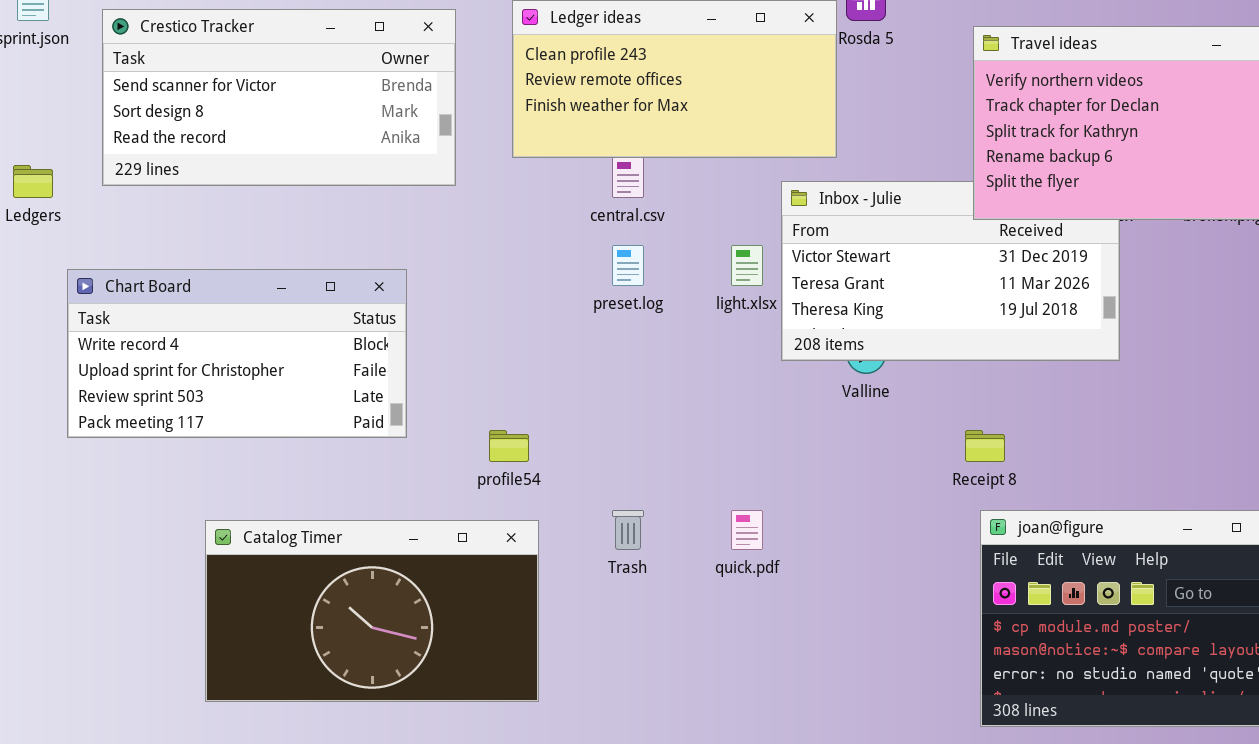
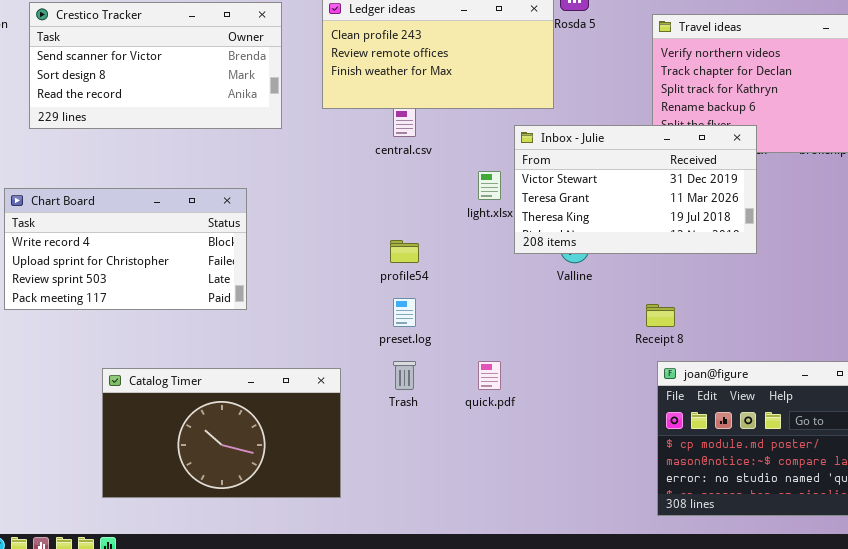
Inbox - Julie: [781,181,1120,361] -> [514,125,757,254], raised
preset.log: [612,245,644,286] -> [393,298,416,327], moved
profile54: [489,430,529,462] -> [390,240,419,263], moved

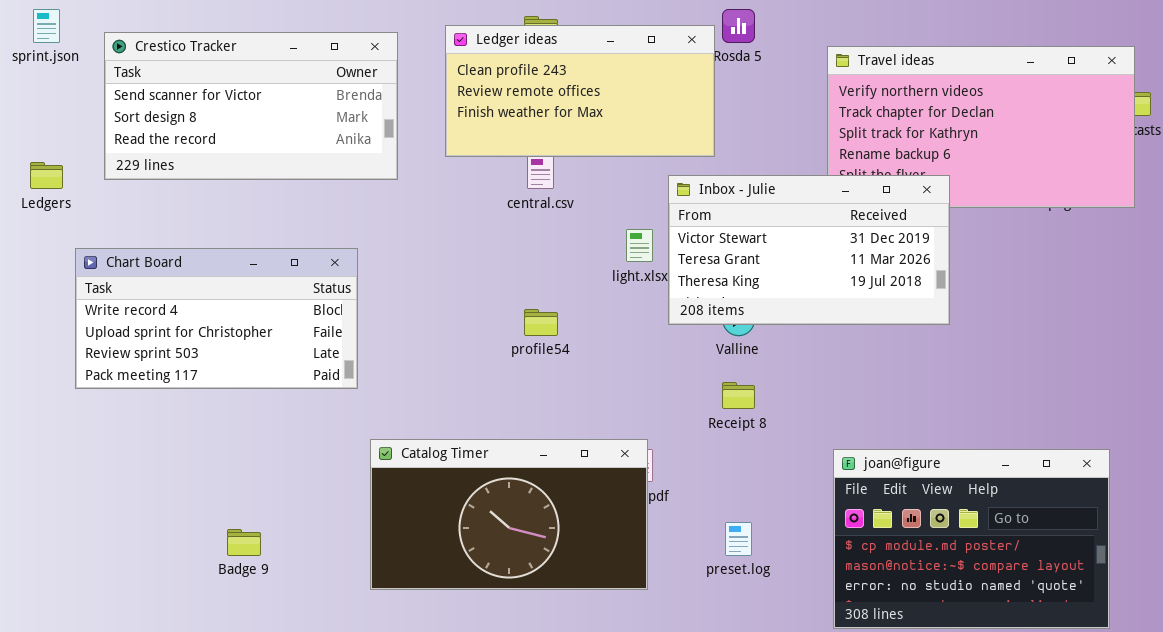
preset.log: [393,298,416,327] -> [725,522,752,556], moved
Receipt 8: [646,304,675,327] -> [722,382,755,409], moved
Catalog Timer: [102,368,341,498] -> [370,439,648,590], moved

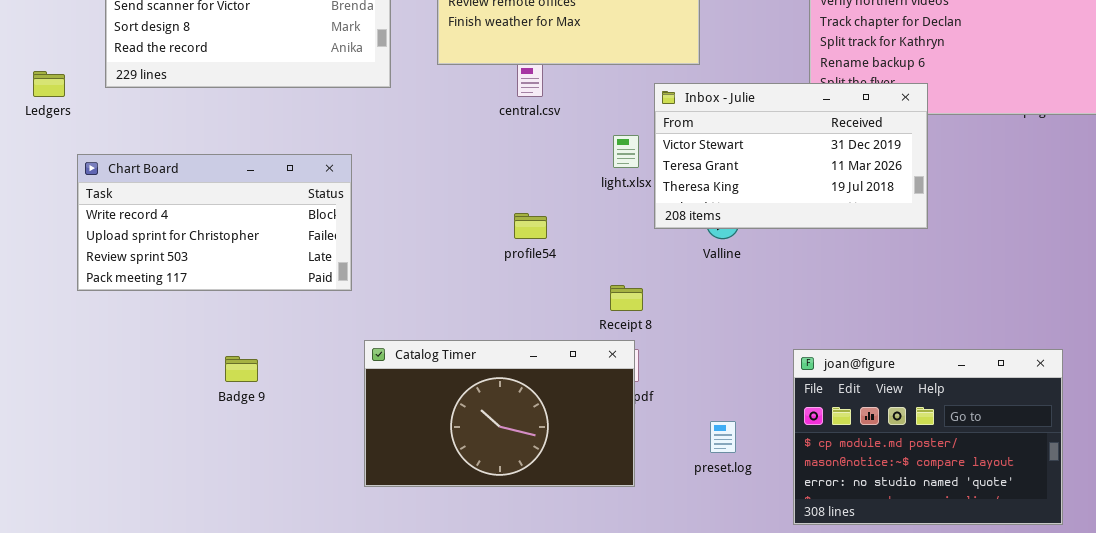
Receipt 8: [722,382,755,409] -> [610,285,643,311], moved
joan@figure: [833,449,1110,629] -> [793,349,1063,525], moved
Badge 9: [227,529,261,556] -> [225,356,258,382], moved

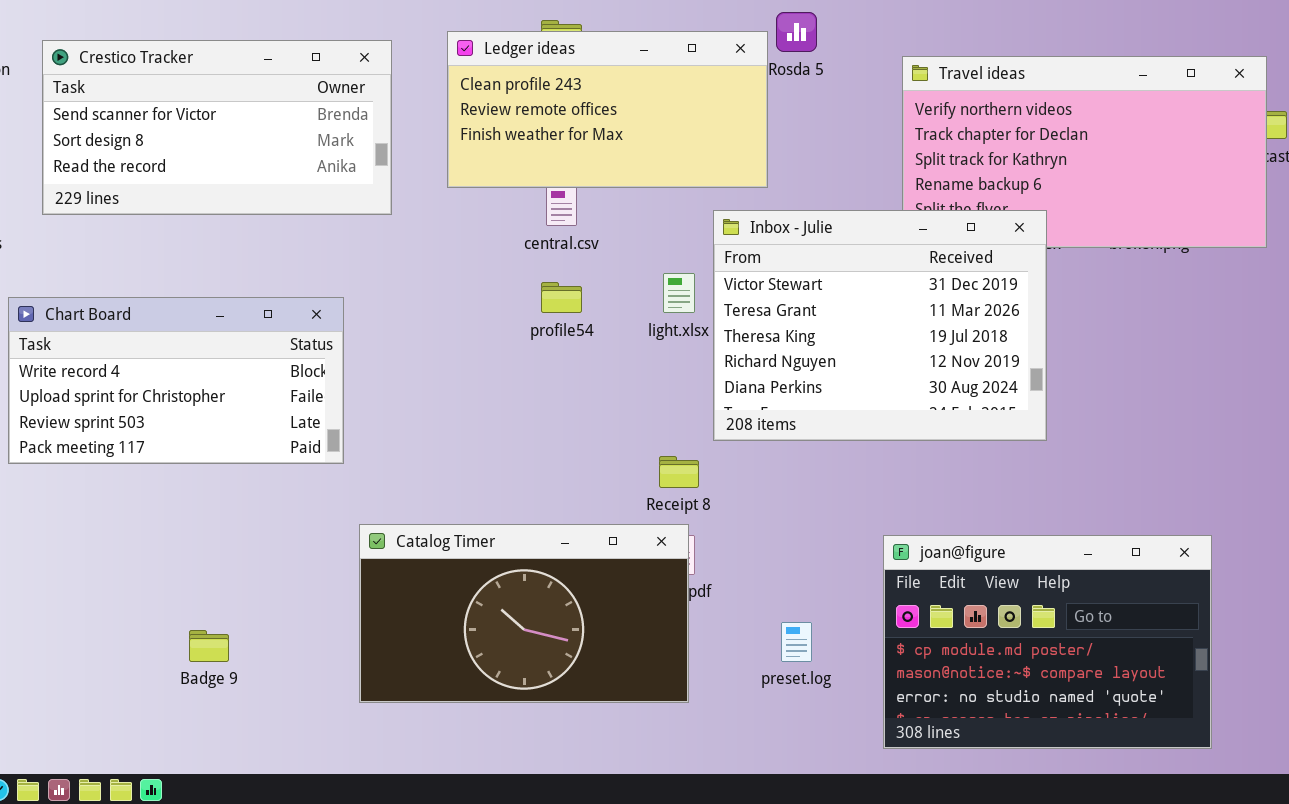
Inbox - Julie: [654,83,928,229] -> [713,210,1047,441], resized
profile54: [514,213,547,239] -> [541,282,582,313], moved
Badge 9: [225,356,258,382] -> [189,630,229,662], moved

